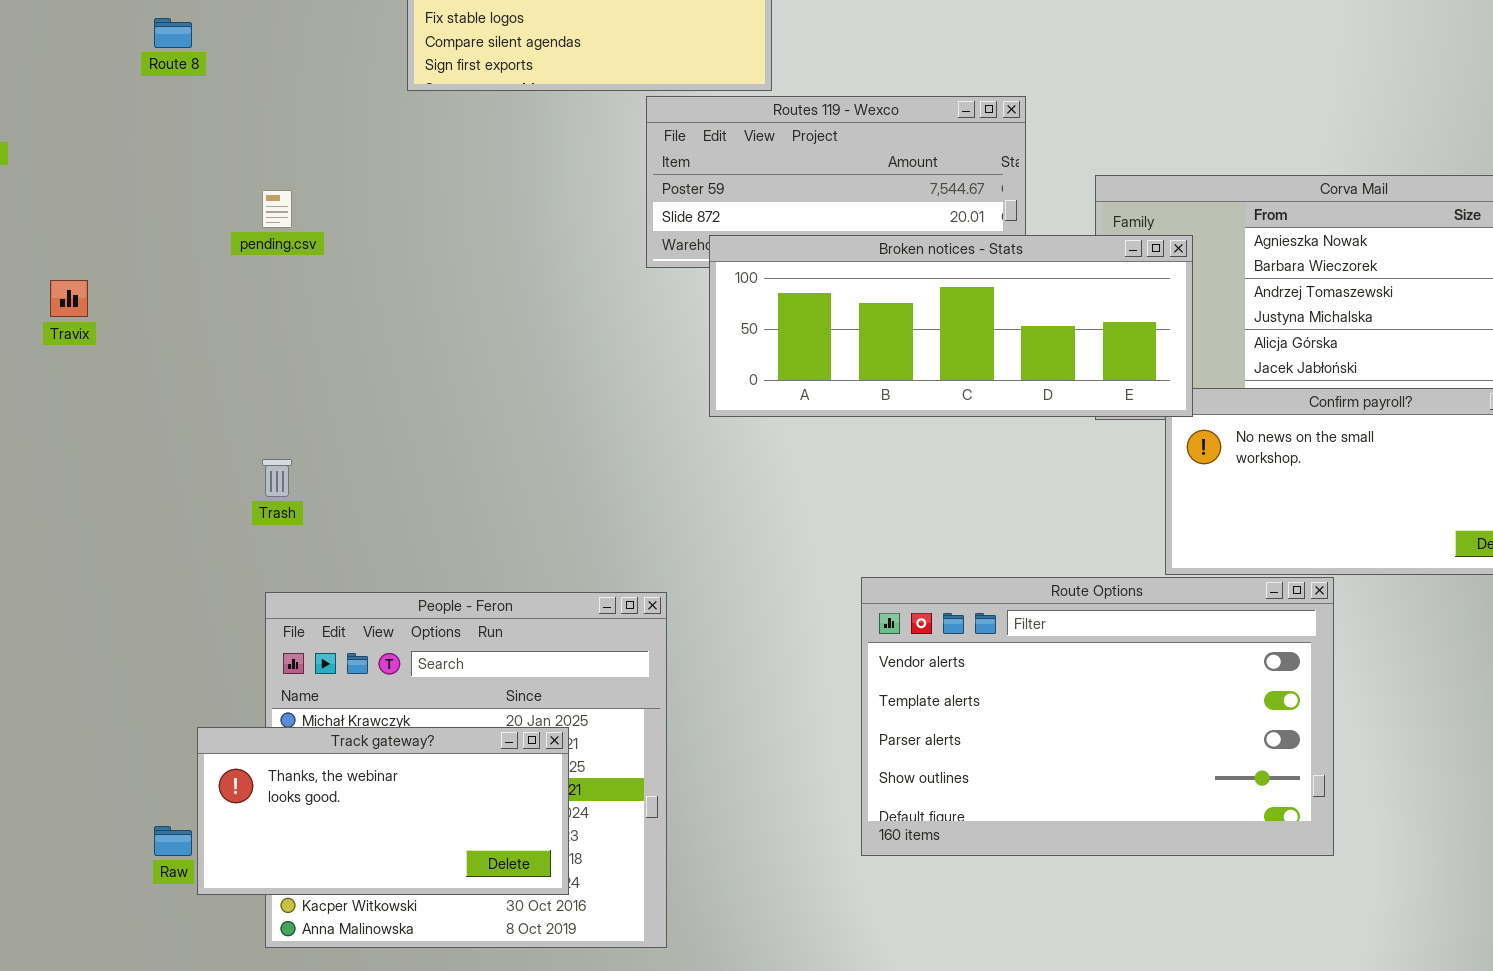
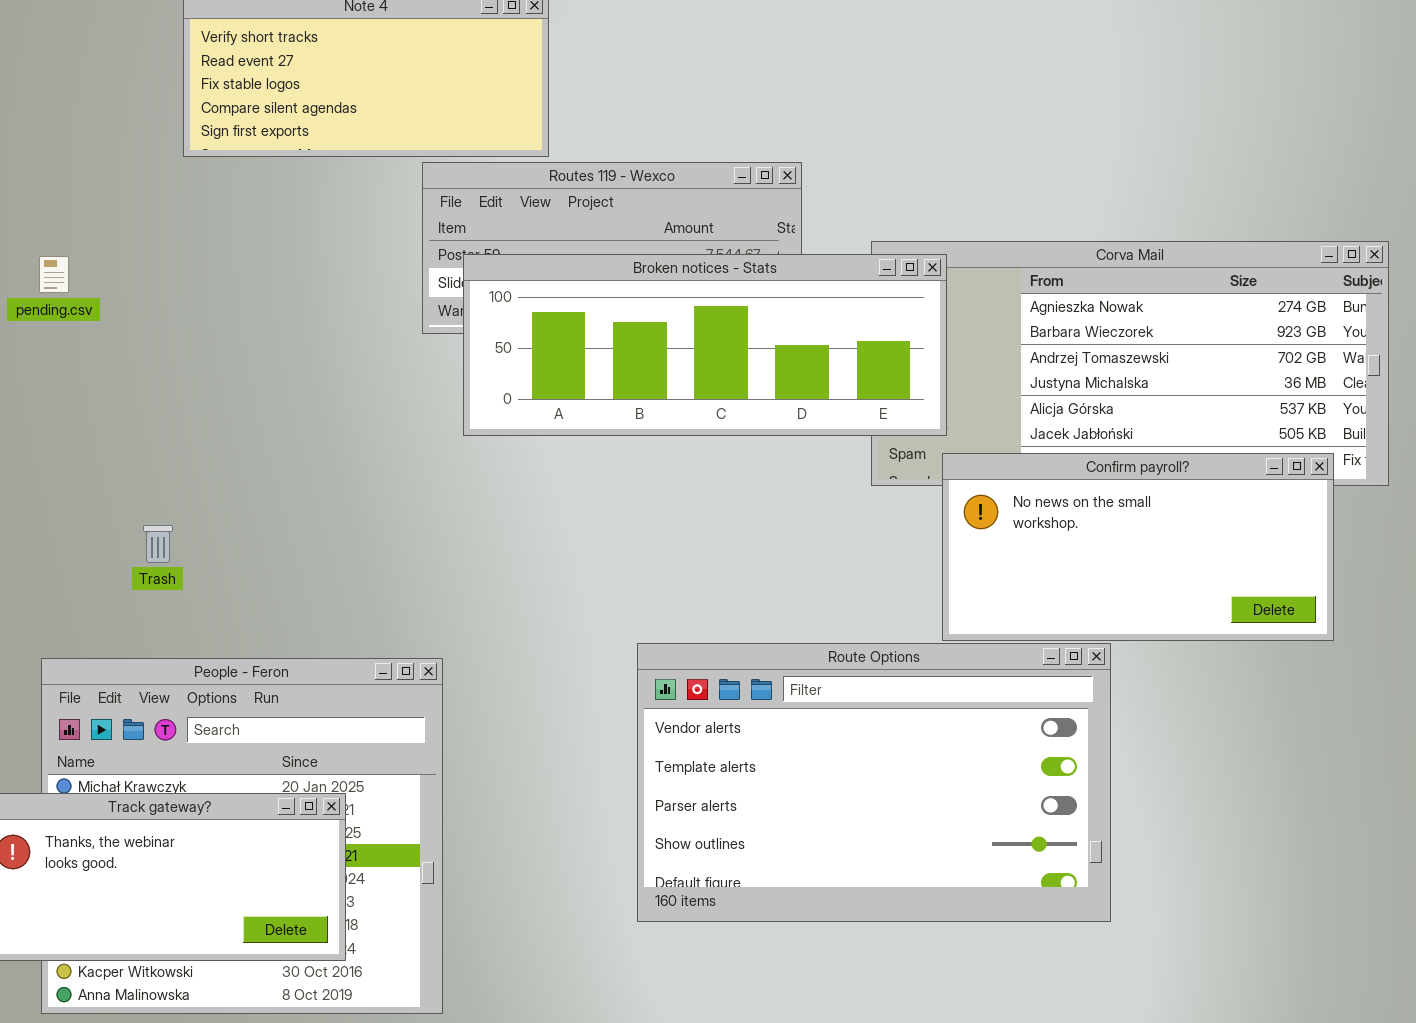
Broken notices - Stats: [709,235,1193,417] -> [463,254,947,436], moved
Trash: [262,459,292,497] -> [143,525,173,563], moved

